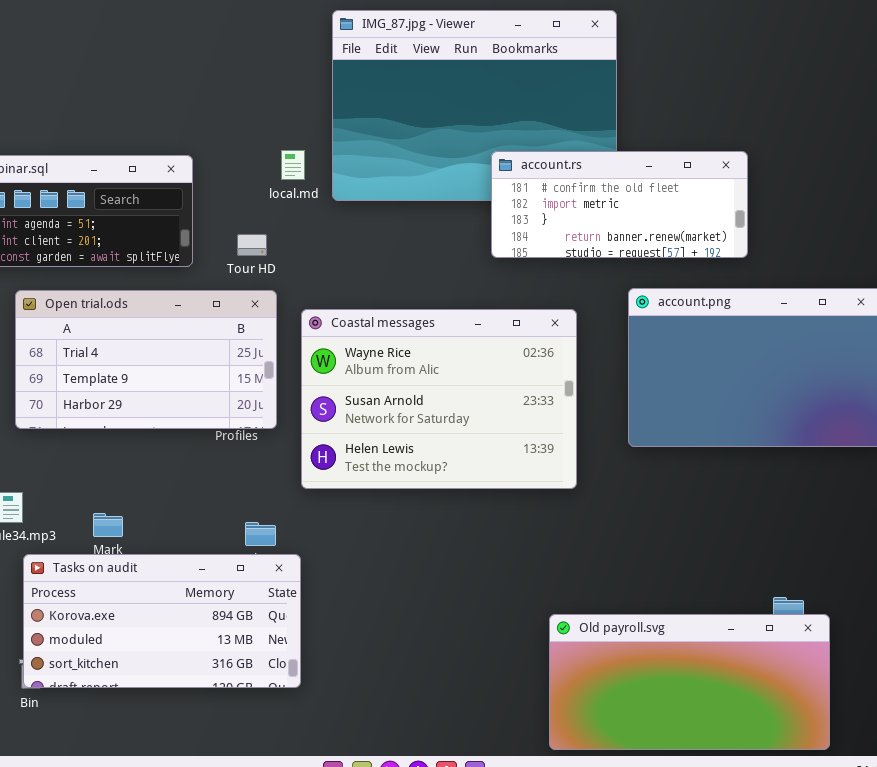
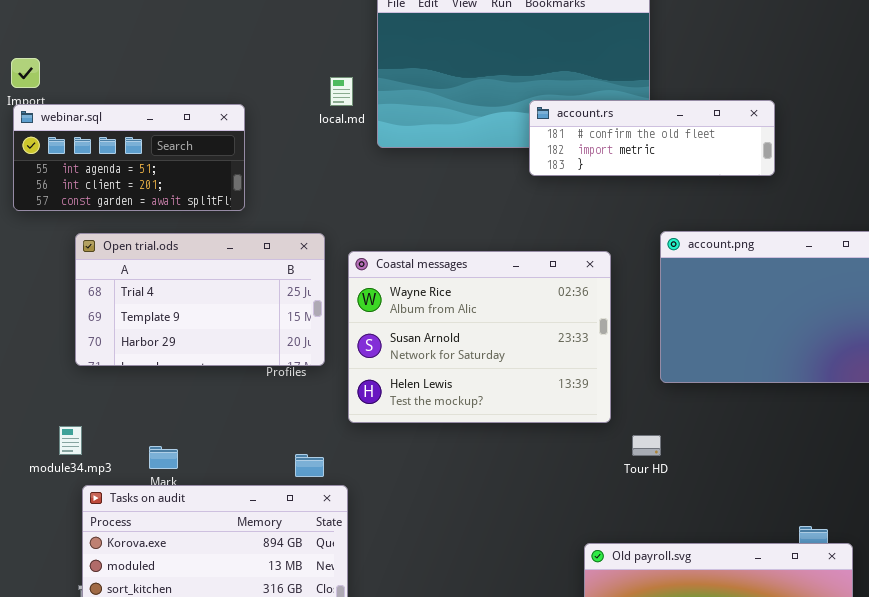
local.md: [281,150,305,180] -> [330,77,353,106], moved
account.rs: [491,151,748,258] -> [529,100,775,176], resized
Tour HD: [237,234,267,256] -> [632,435,661,456], moved

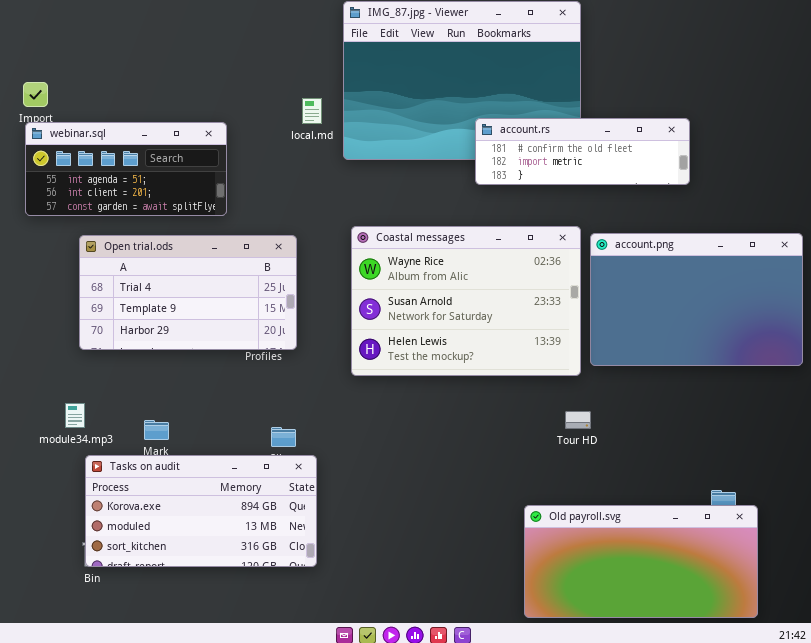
Coastal messages: [348,251,611,423] -> [351,226,581,376], moved

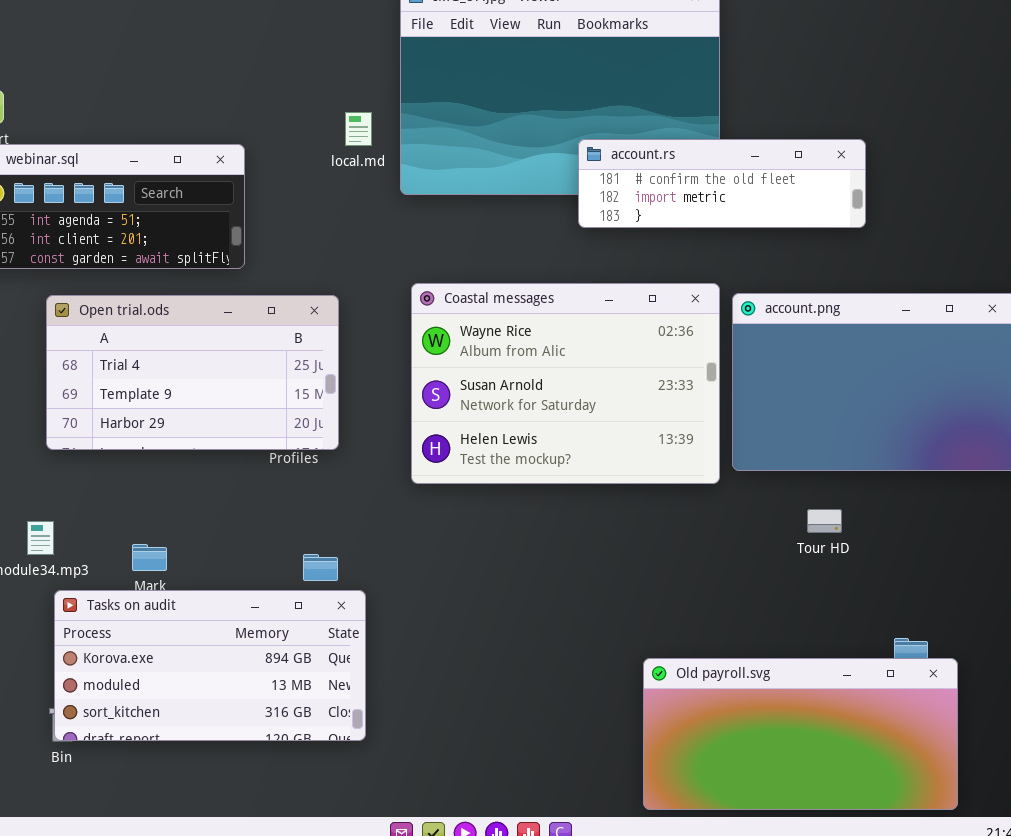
Tour HD: [565,411,591,429] -> [807,509,842,533], moved

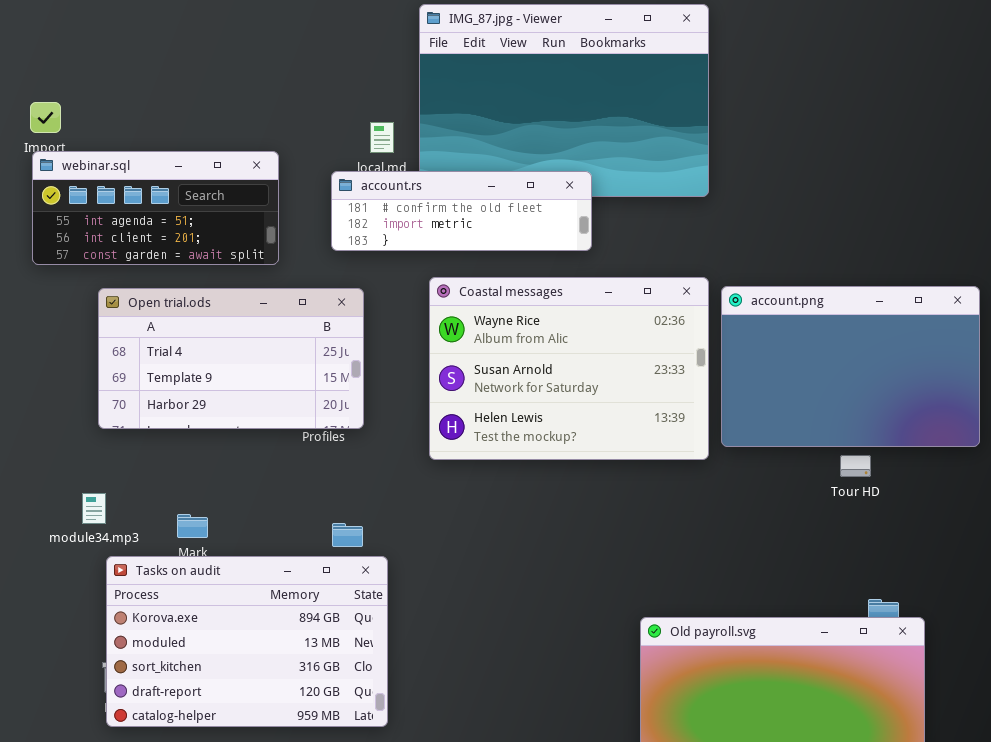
account.rs: [578,139,866,228] -> [331,171,592,251], moved
Tour HD: [807,509,842,533] -> [840,455,871,477], moved
Tasks on audit: [54,590,366,741] -> [106,556,388,727], resized

